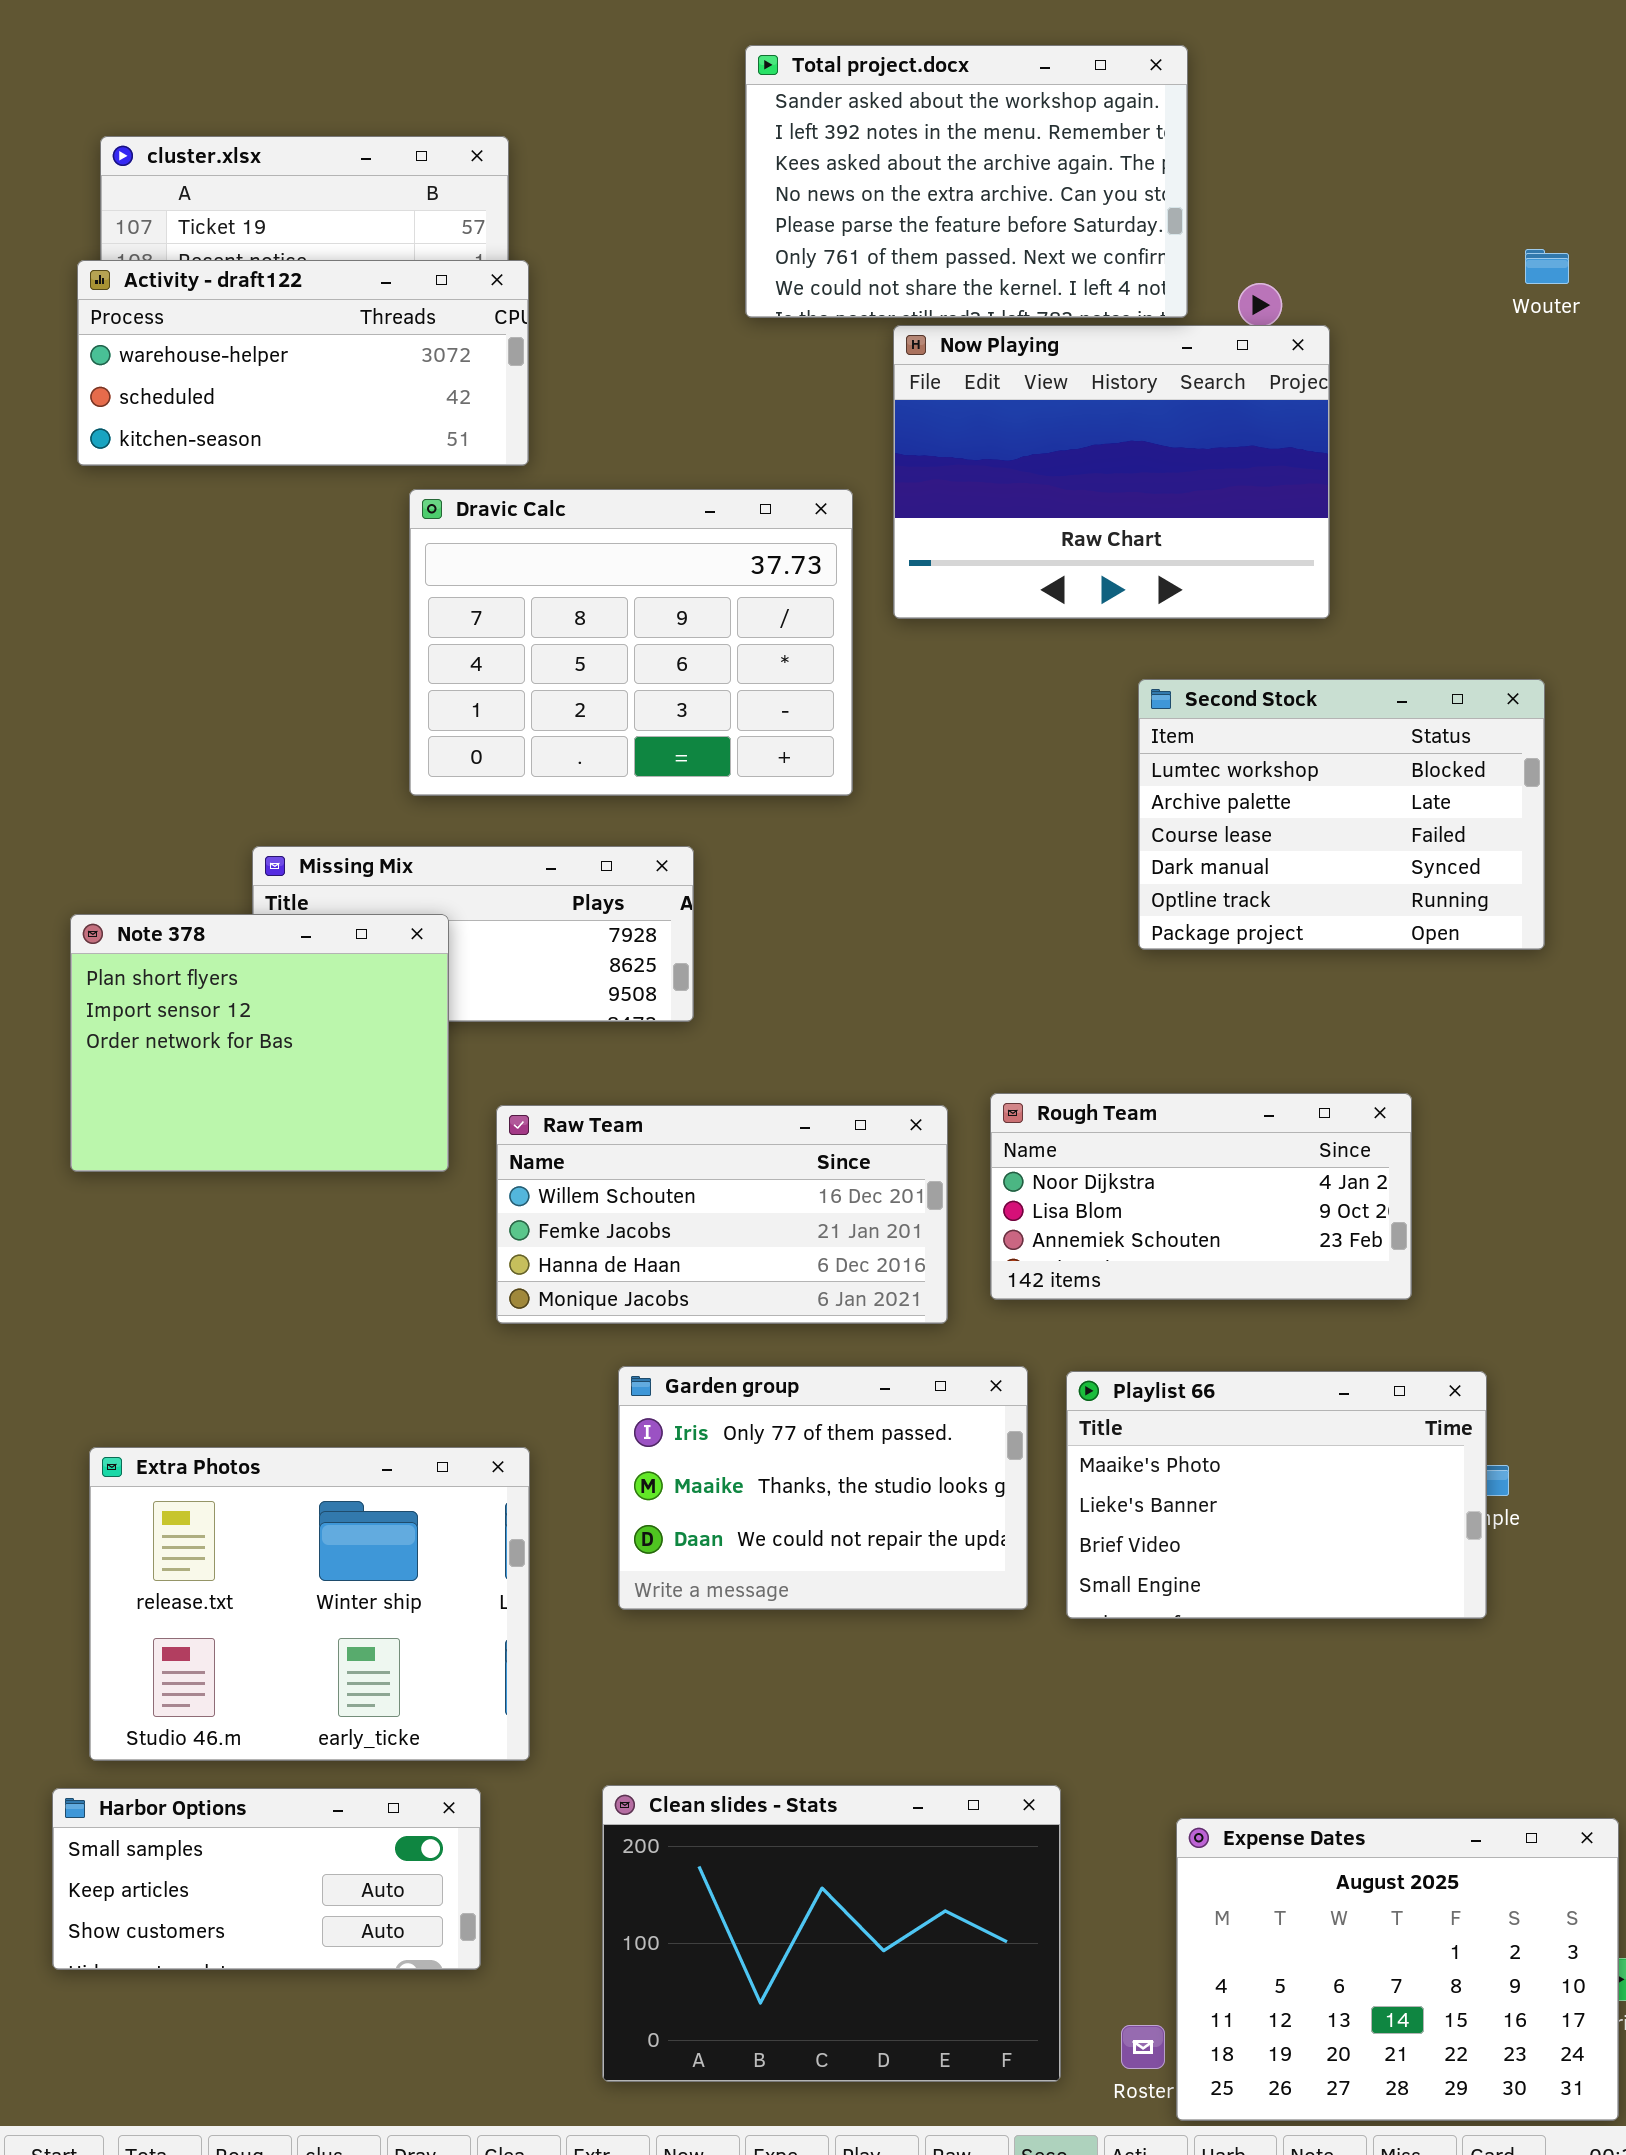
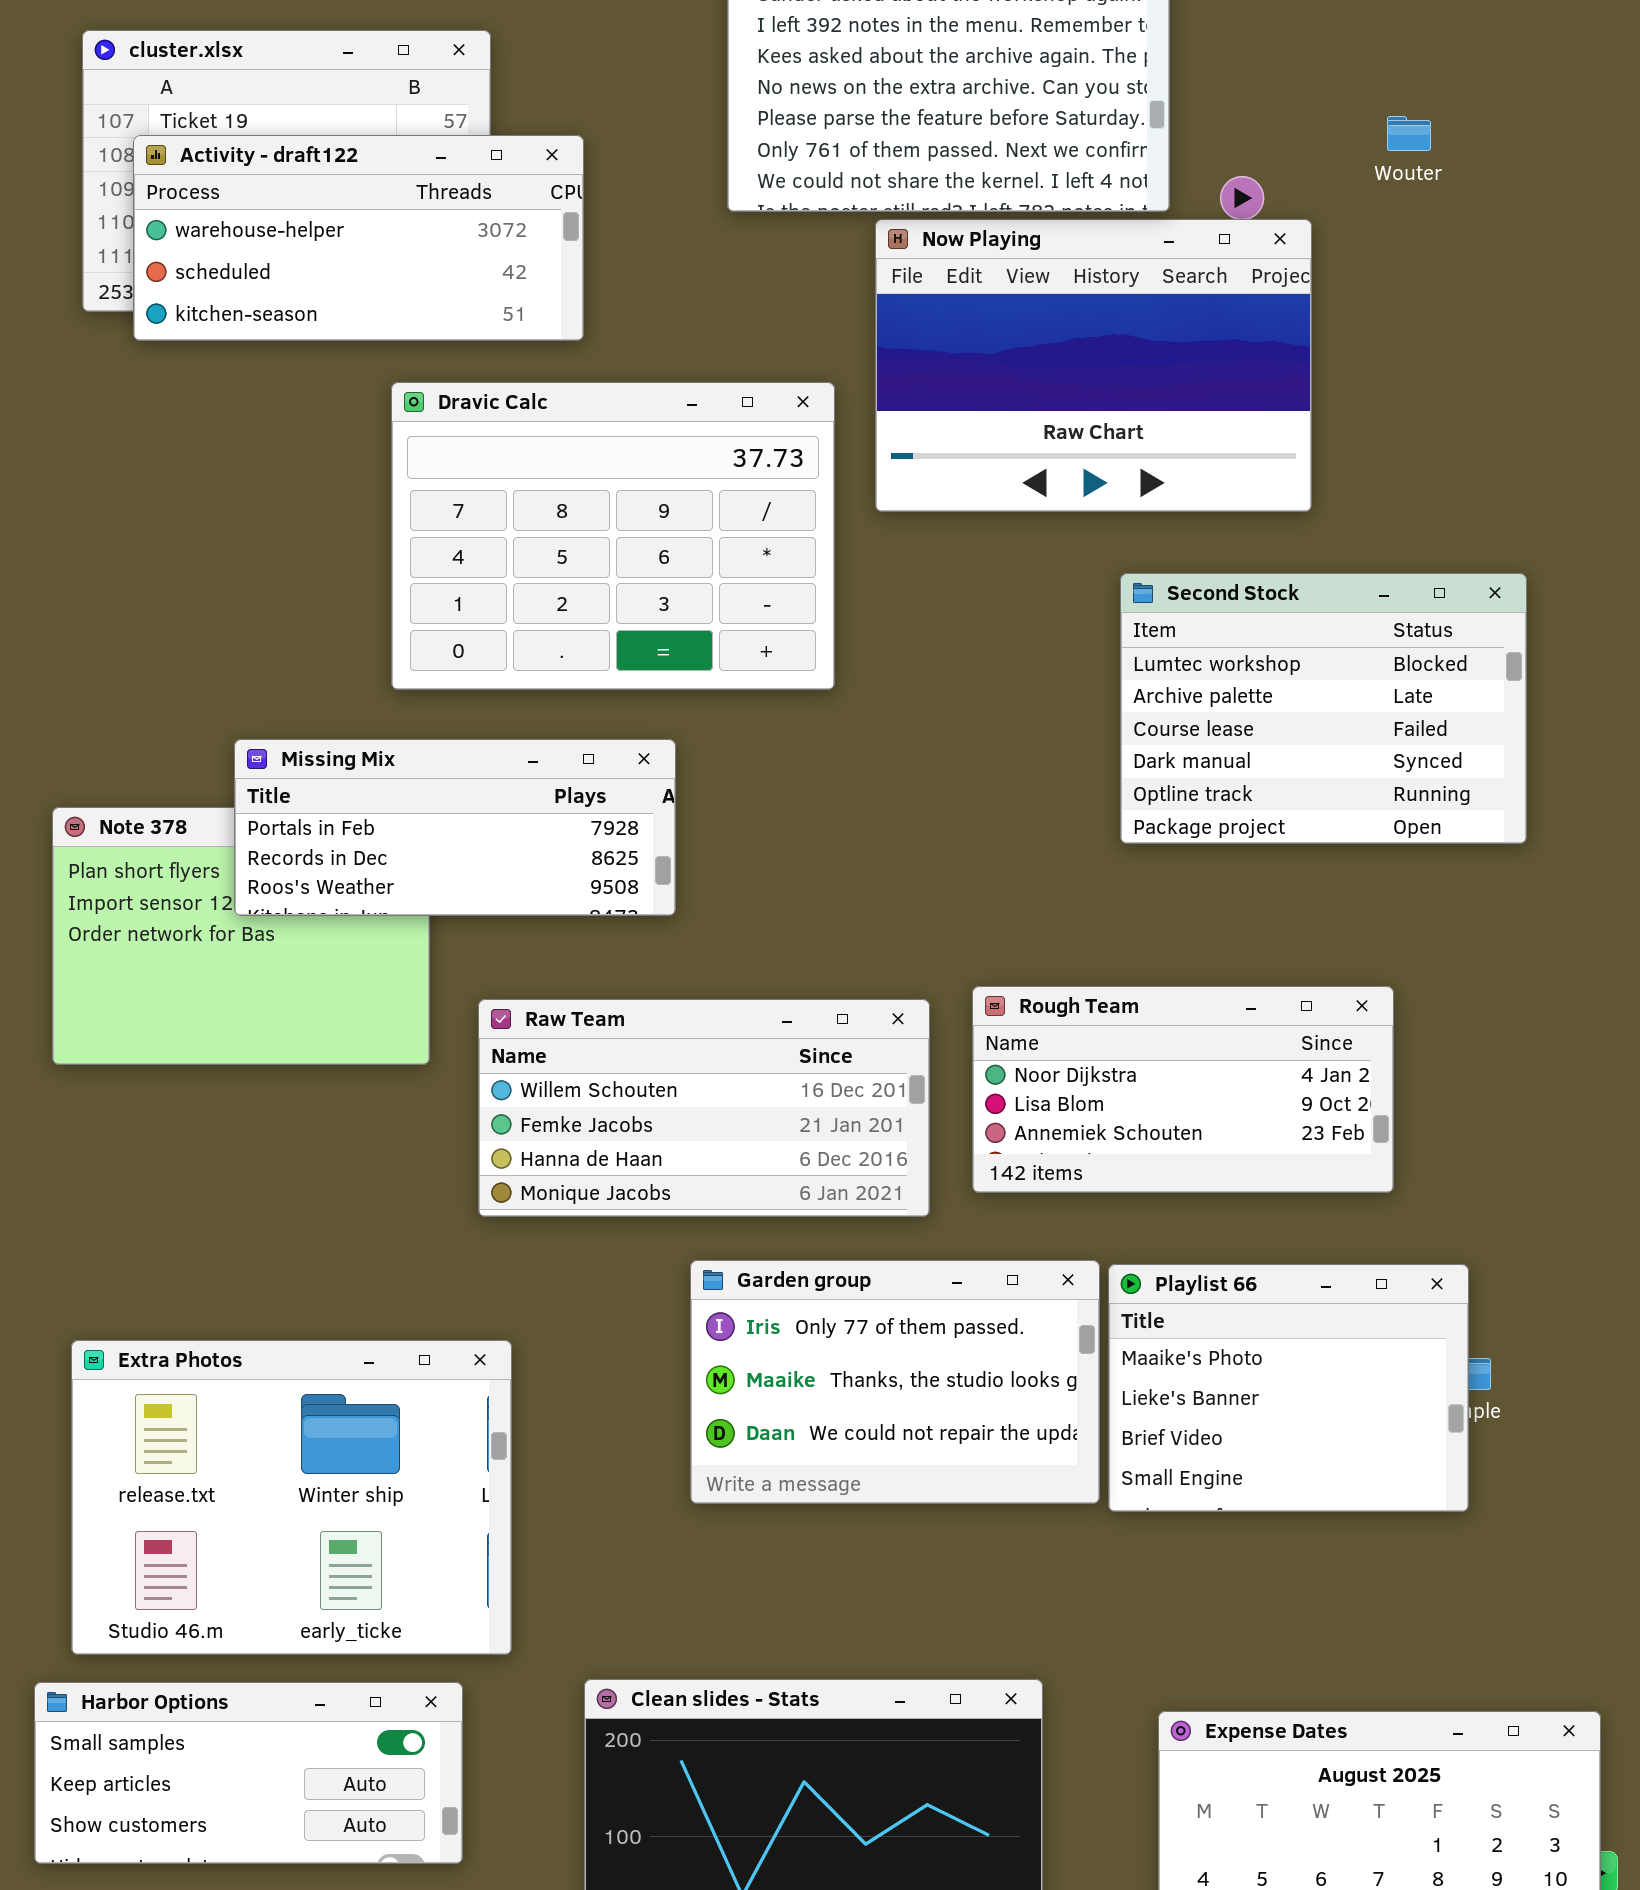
Wouter: [1525,249,1569,284] -> [1387,116,1431,151], moved
Activity - draft122: [77,260,529,466] -> [133,135,584,341], moved
Missing Mix: [252,846,694,1022] -> [234,739,676,916], raised
Garden group: [618,1366,1028,1610] -> [690,1260,1100,1504], moved
Playlist 66: [1066,1371,1487,1619] -> [1108,1264,1469,1512], resized

